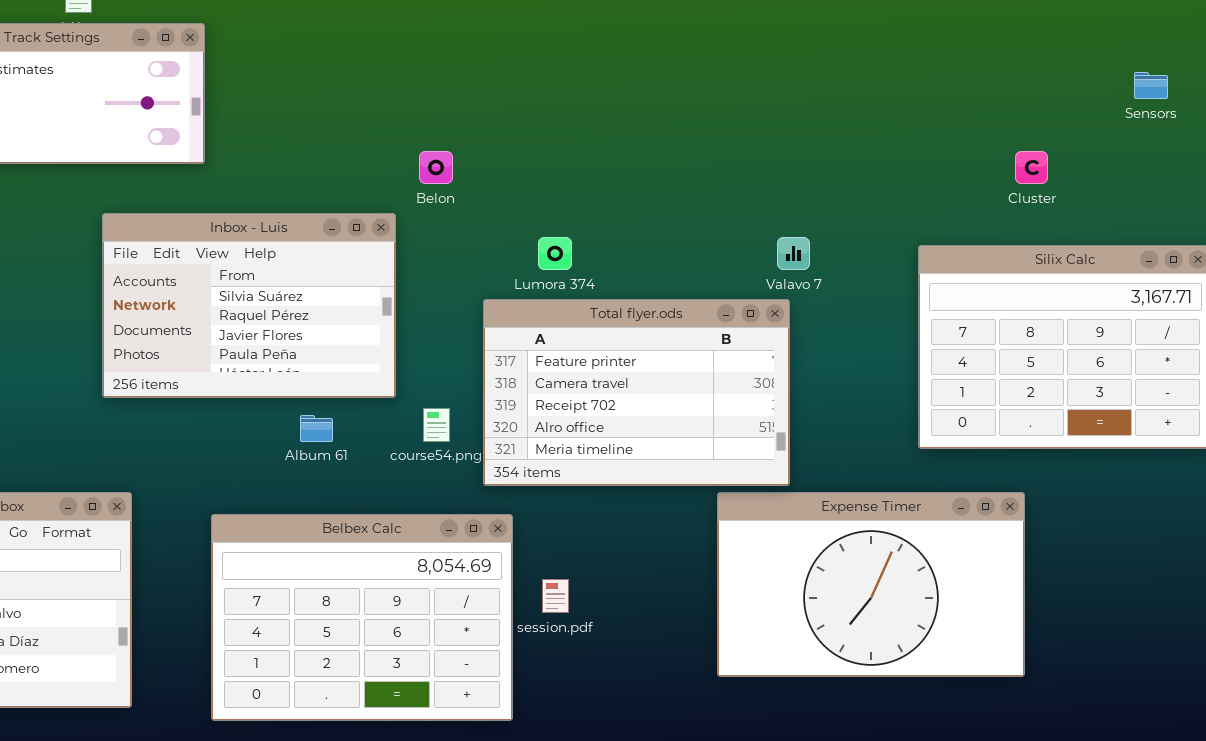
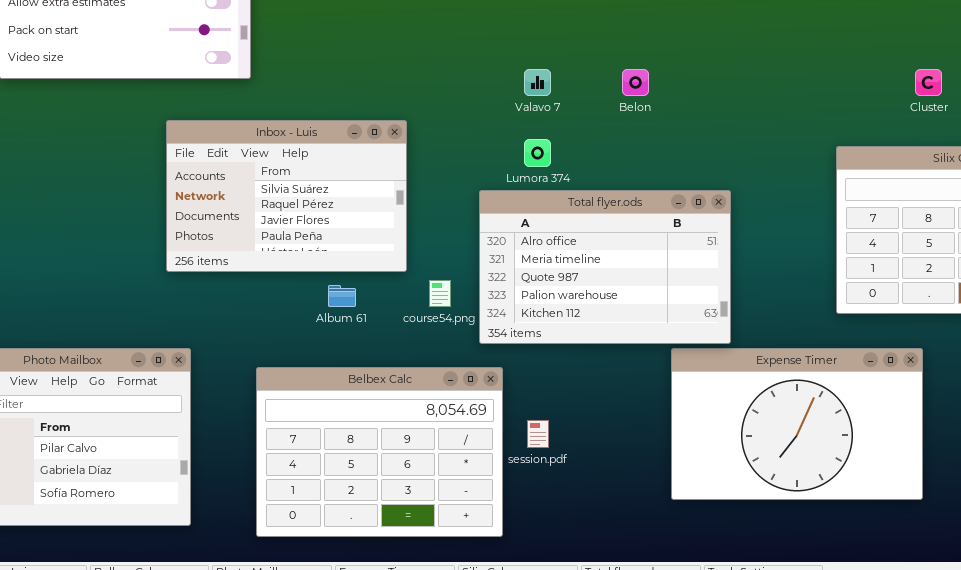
Belon: [419,151,453,184] -> [622,69,649,96], moved
Valavo 7: [777,237,810,270] -> [524,69,551,96], moved
Total flyer.ods: [483,299,790,486] -> [479,190,731,344], scrolled down 3 rows

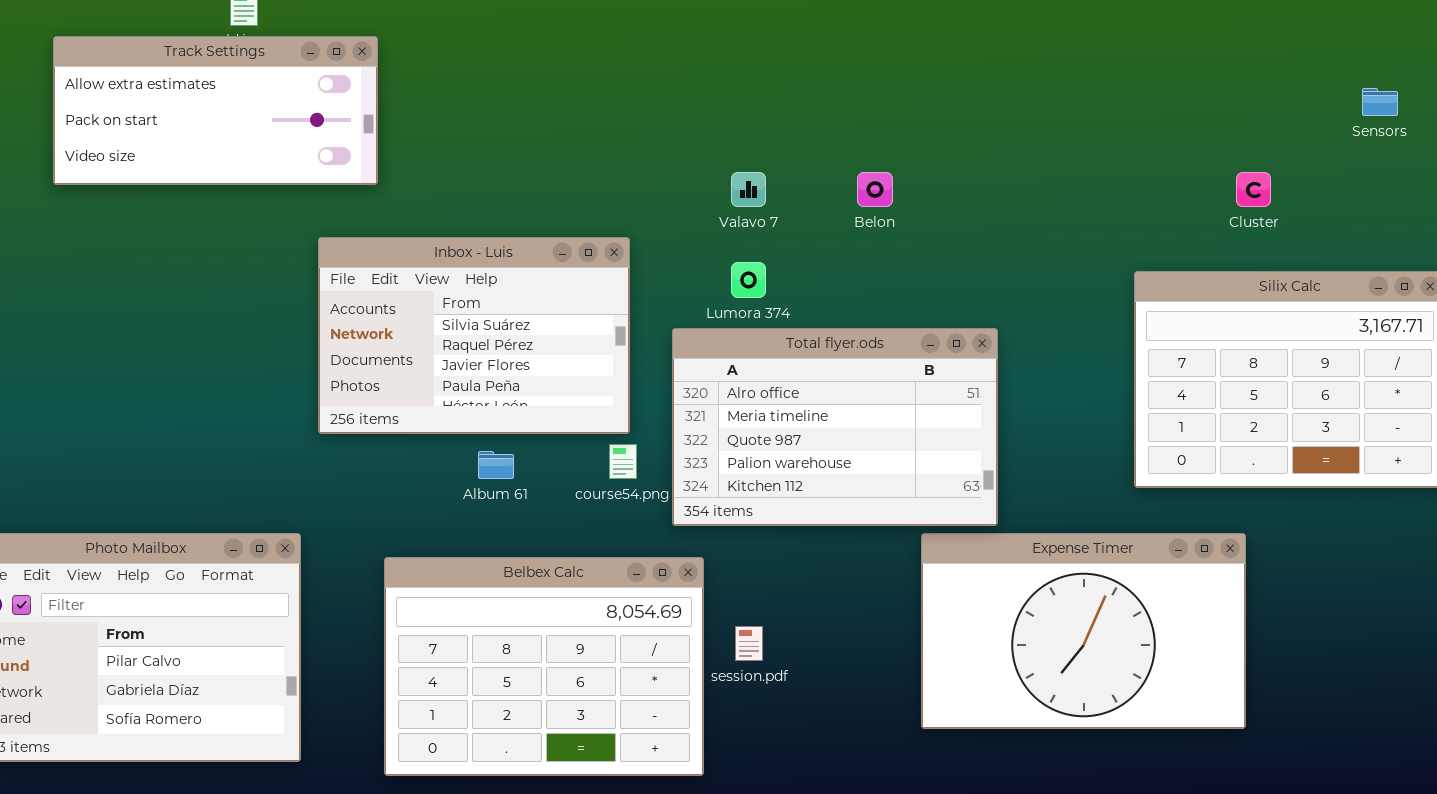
Inbox - Luis: [166,120,407,272] -> [318,237,630,434], moved

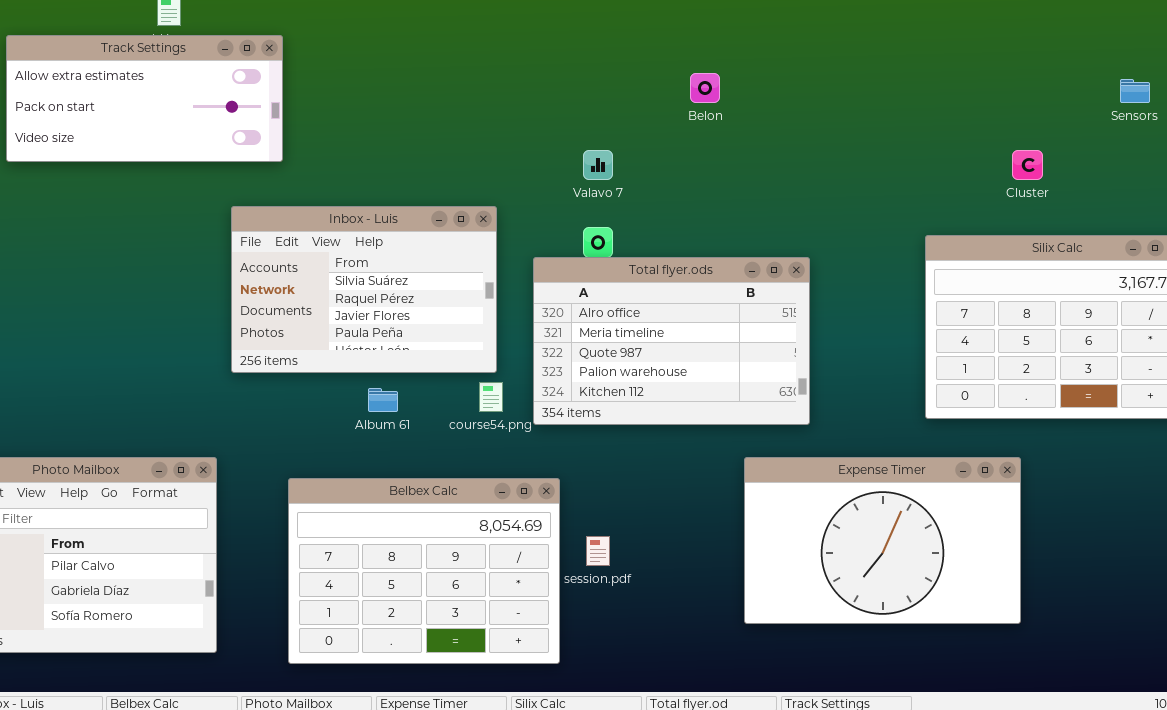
Belon: [857,172,893,207] -> [690,73,720,103], moved
Total flyer.ods: [672,328,998,526] -> [533,257,810,425], moved

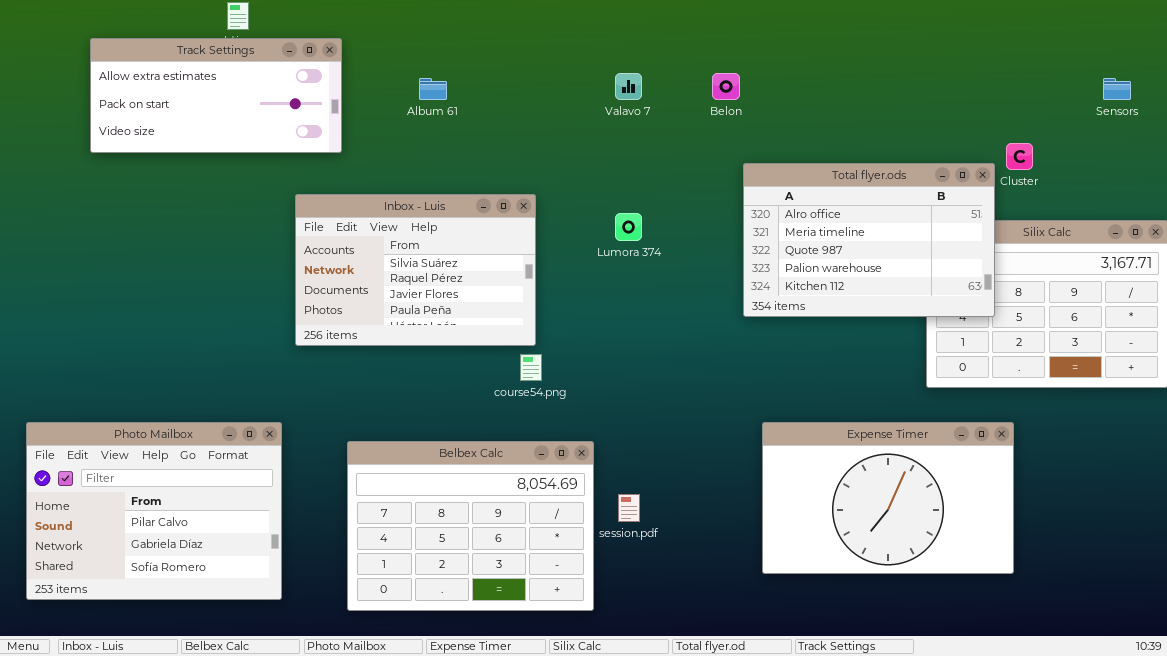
Valavo 7: [583,150,613,180] -> [615,73,642,100], moved
Total flyer.ods: [533,257,810,425] -> [743,163,995,317], moved
Album 61: [368,388,398,412] -> [419,78,447,100], moved

